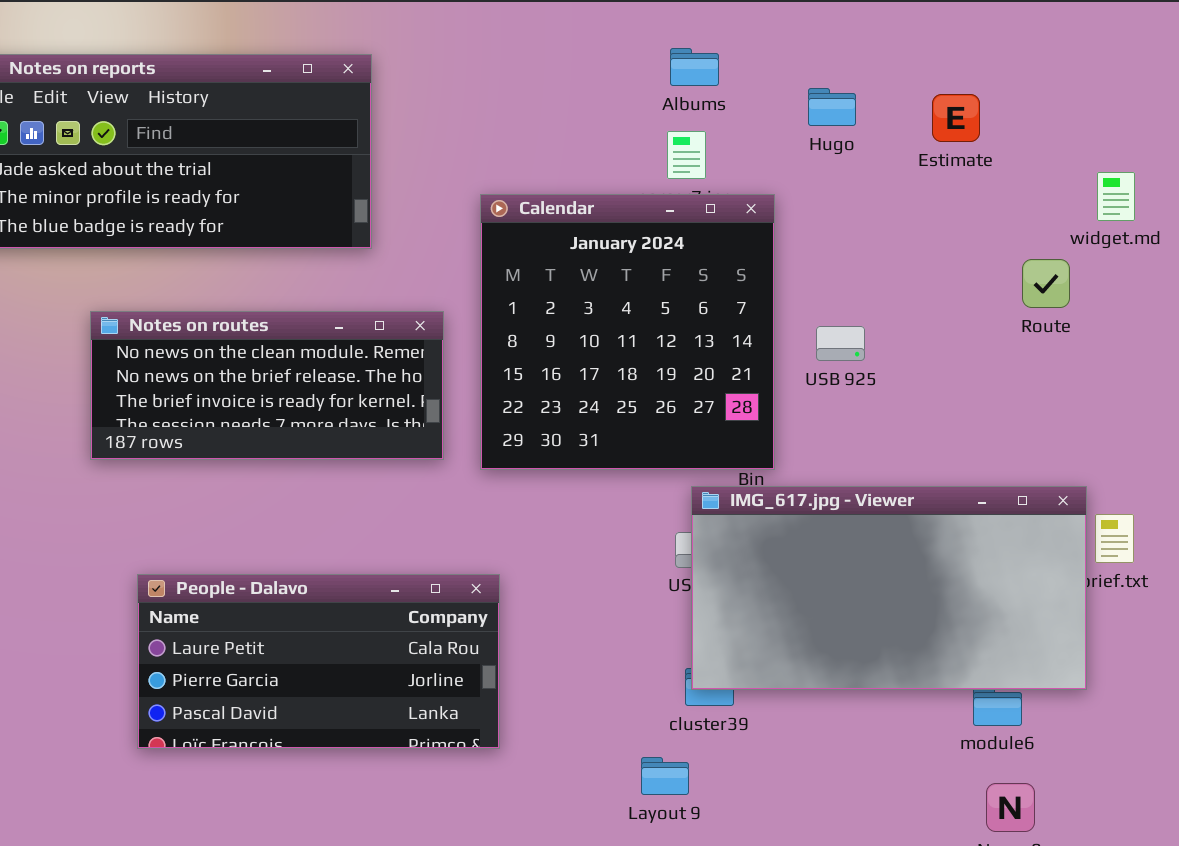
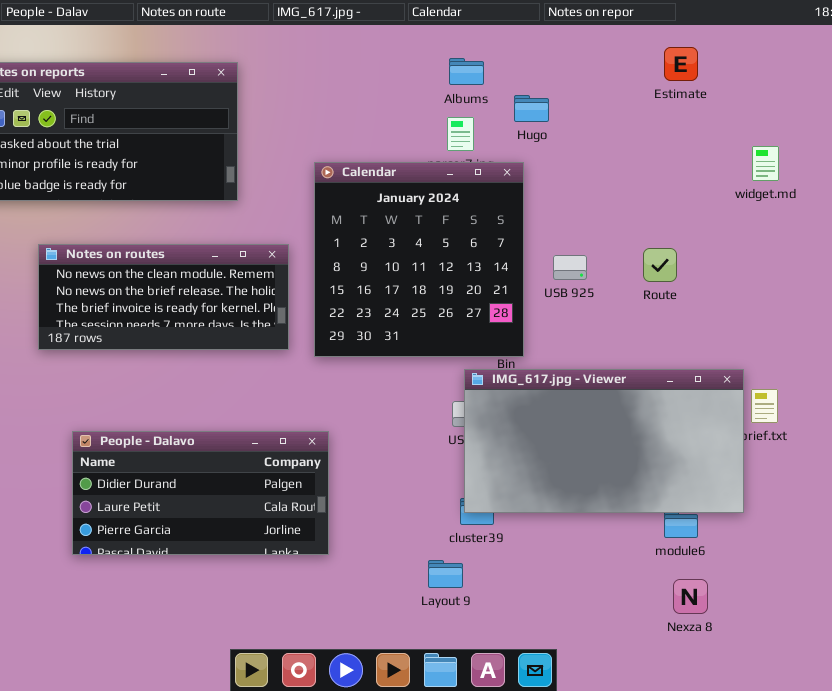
Hugo: [808,88,856,126] -> [514,95,549,122], moved
Estimate: [932,94,980,142] -> [664,47,698,81], moved
Route: [1022,259,1070,308] -> [643,248,677,282], moved
People - Dalavo: [137,574,500,749] -> [72,431,329,555], scrolled up 1 row

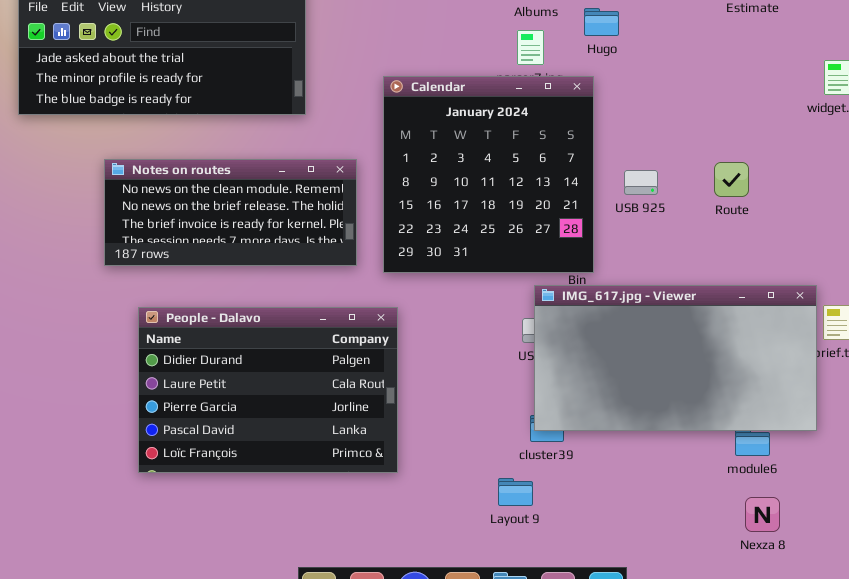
People - Dalavo: [72,431,329,555] -> [138,307,398,473], resized

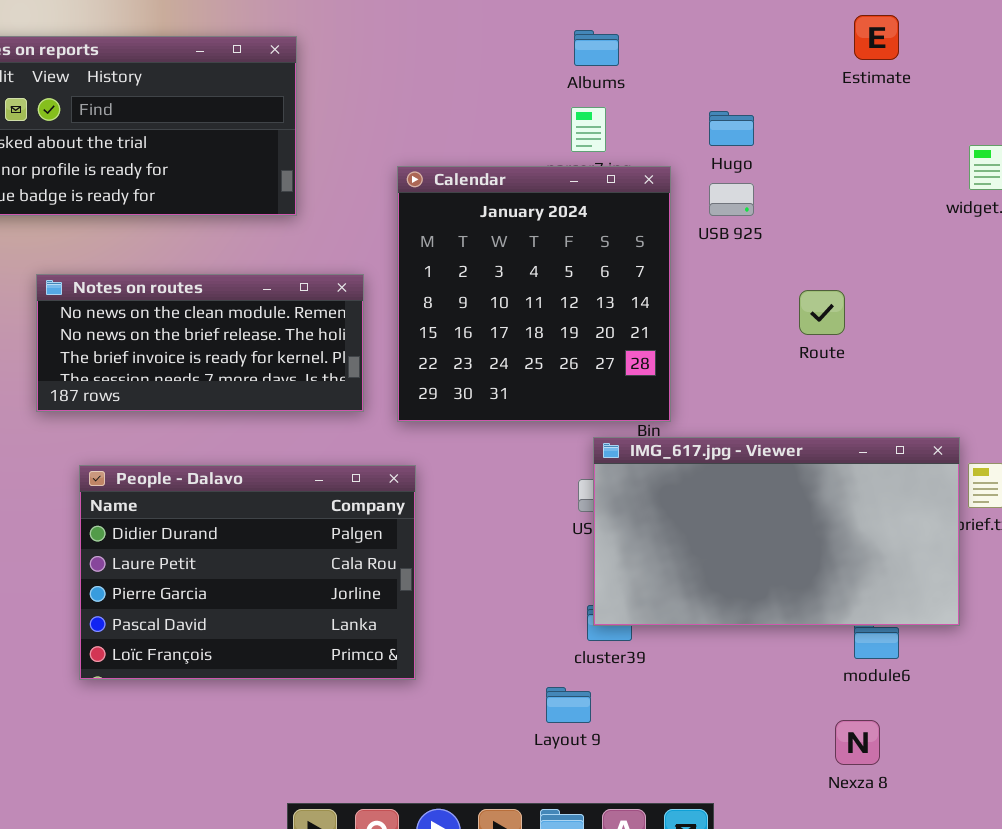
Hugo: [584,8,619,36] -> [709,111,754,146], moved
Route: [714,162,749,197] -> [799,290,845,335], moved
USB 925: [624,170,658,195] -> [709,183,754,216], moved
Nexza 8: [745,497,780,532] -> [835,720,880,765], moved

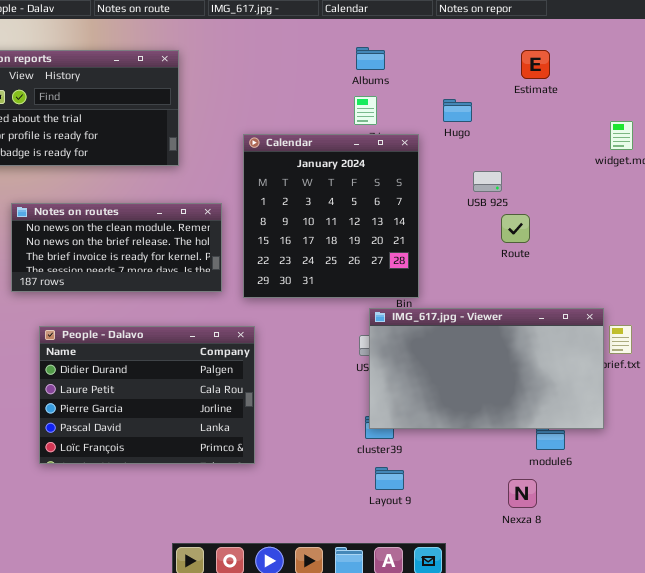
Estimate: [854,15,899,60] -> [521,50,550,79], moved
USB 925: [709,183,754,216] -> [473,171,502,192], moved
Layout 9: [546,687,591,723] -> [375,467,404,490], moved
Nexza 8: [835,720,880,765] -> [508,479,537,508], moved

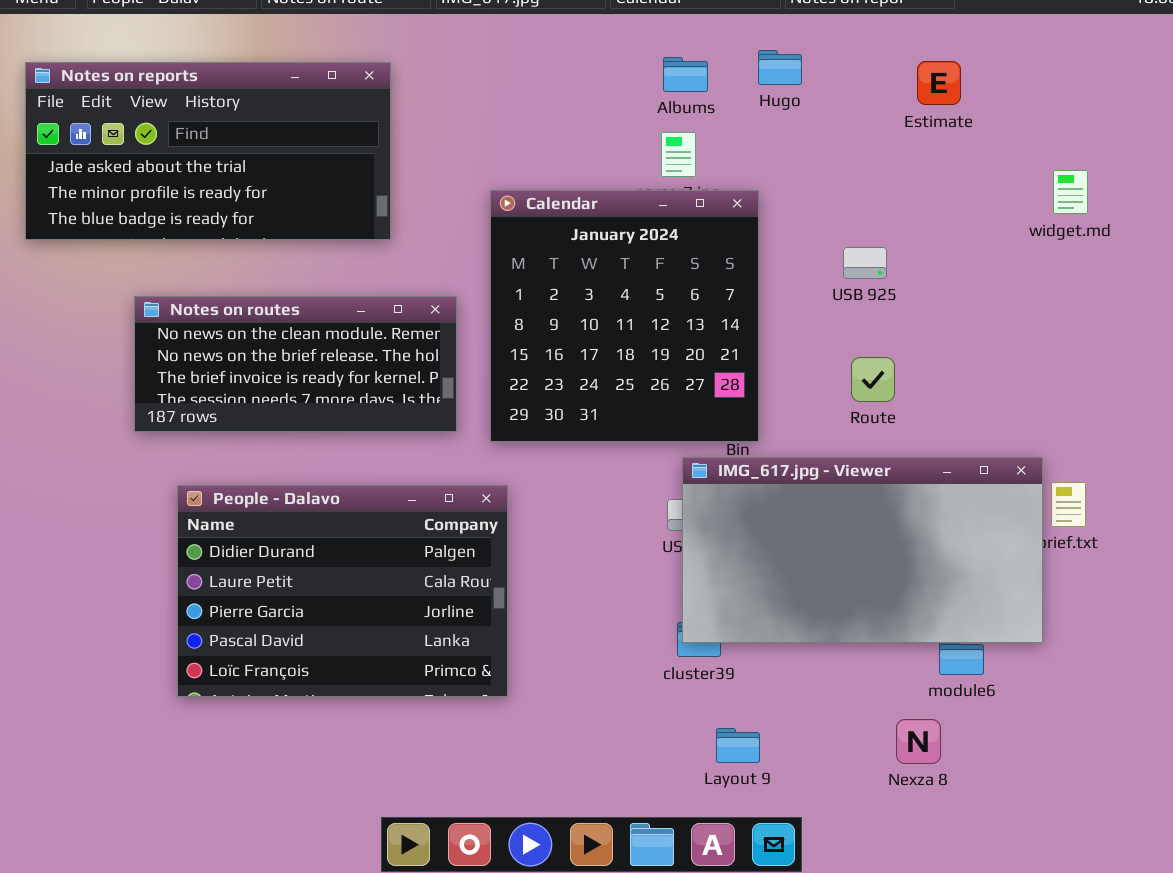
Hugo: [443,99,472,122] -> [758,50,802,85], moved
Route: [501,214,530,243] -> [851,357,895,402], moved
Layout 9: [375,467,404,490] -> [716,728,760,763], moved

